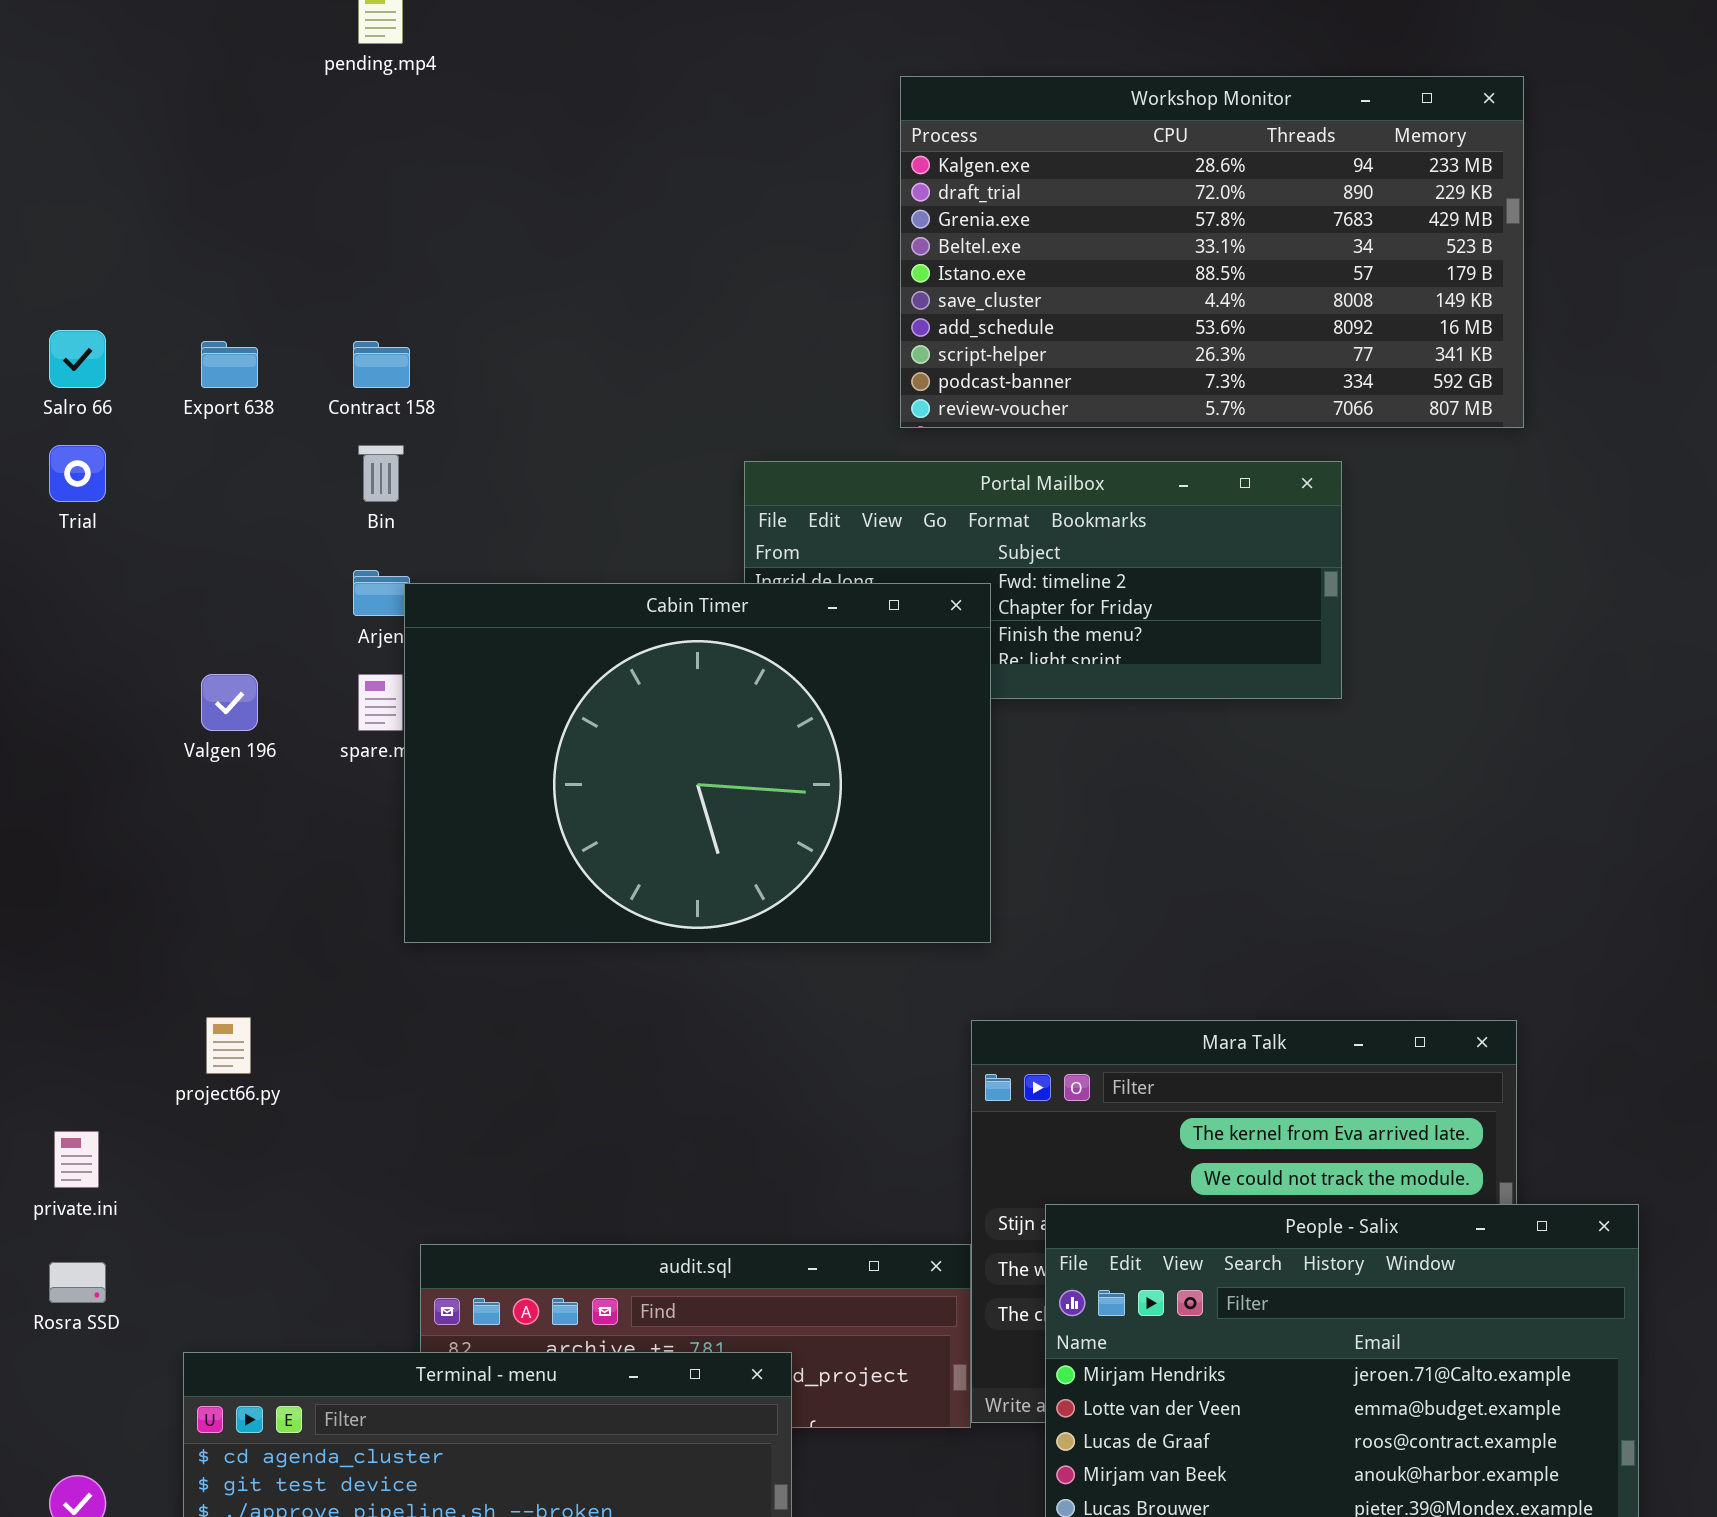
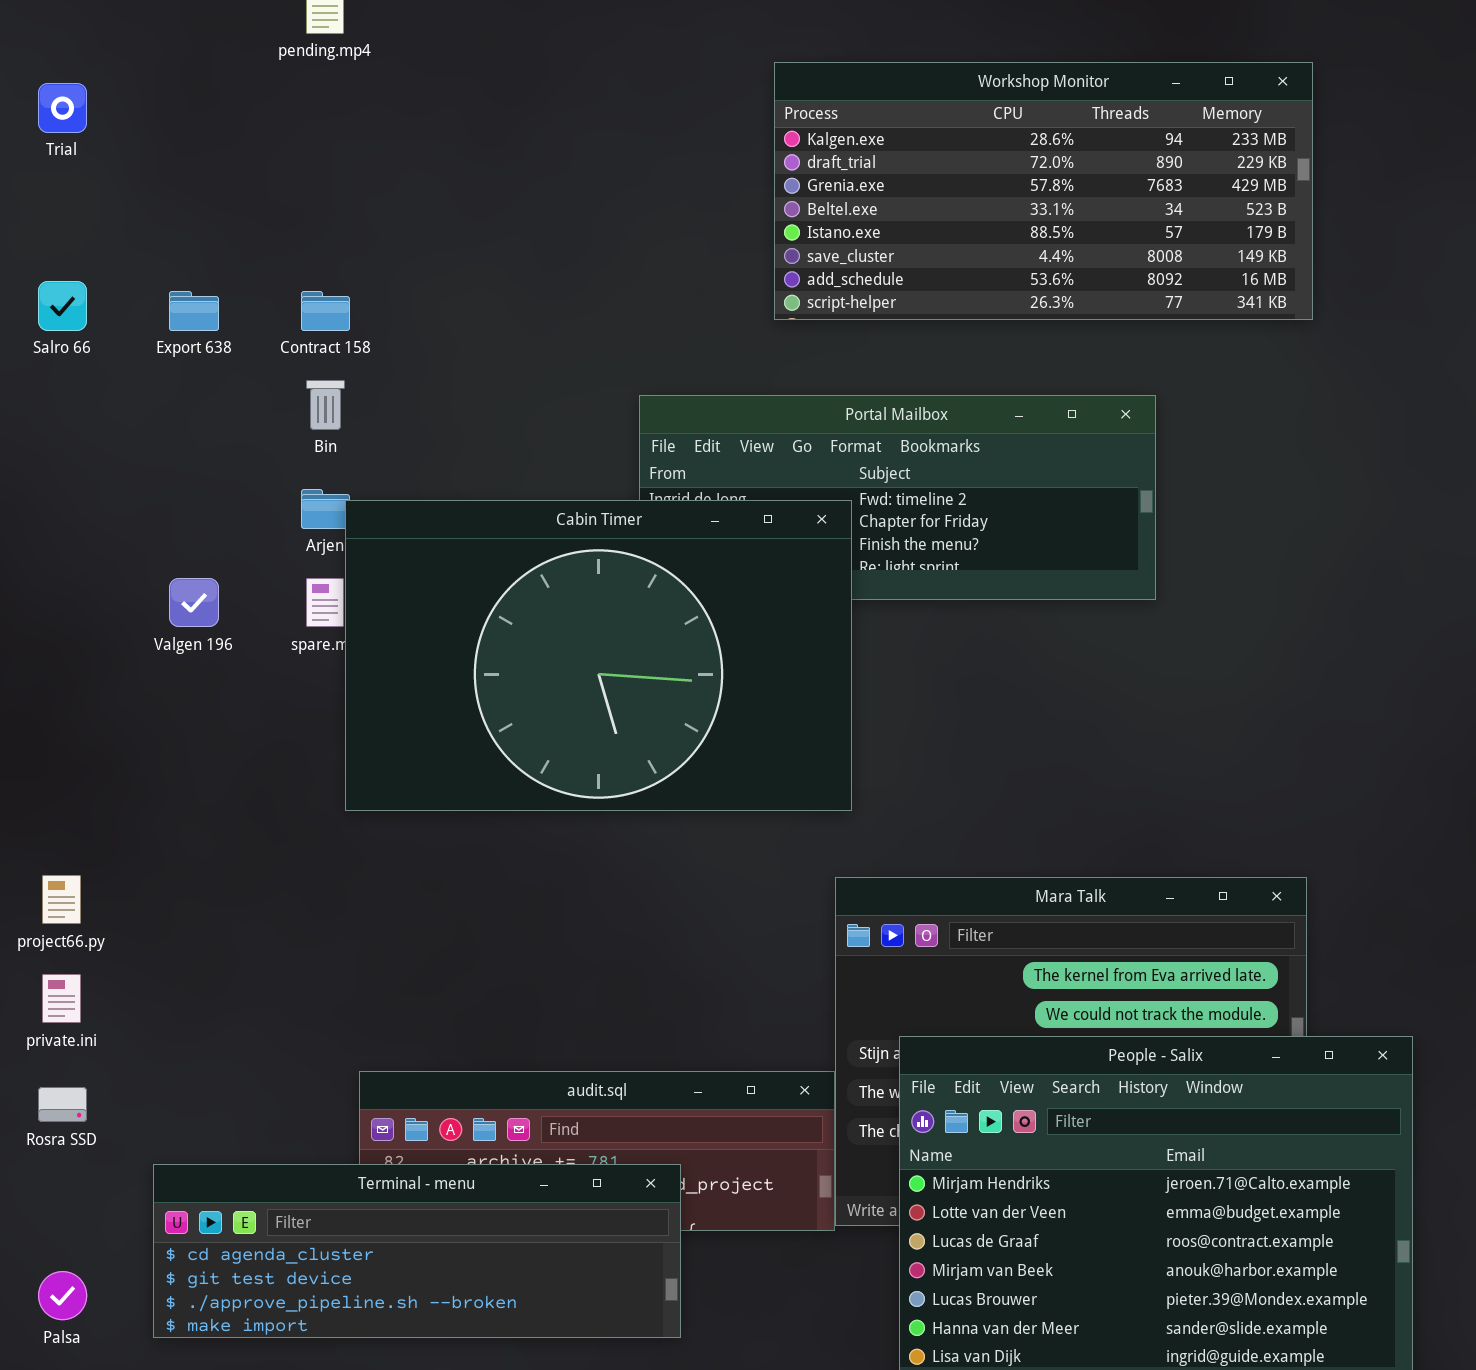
Workshop Monitor: [900,76,1524,428] -> [774,62,1313,320], resized
Trial: [49,445,106,502] -> [38,83,87,133], moved
project66.py: [206,1017,251,1074] -> [42,875,81,924], moved

